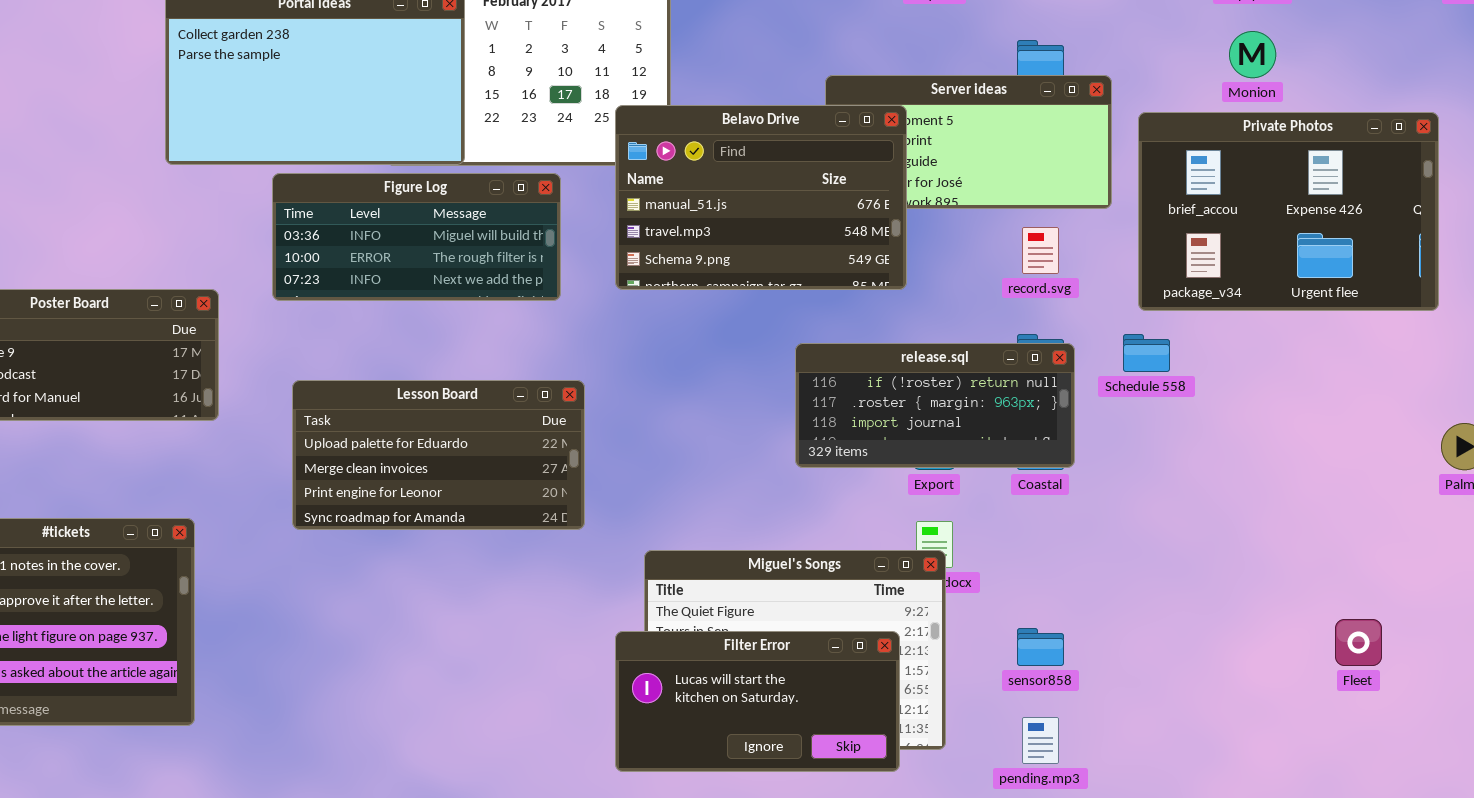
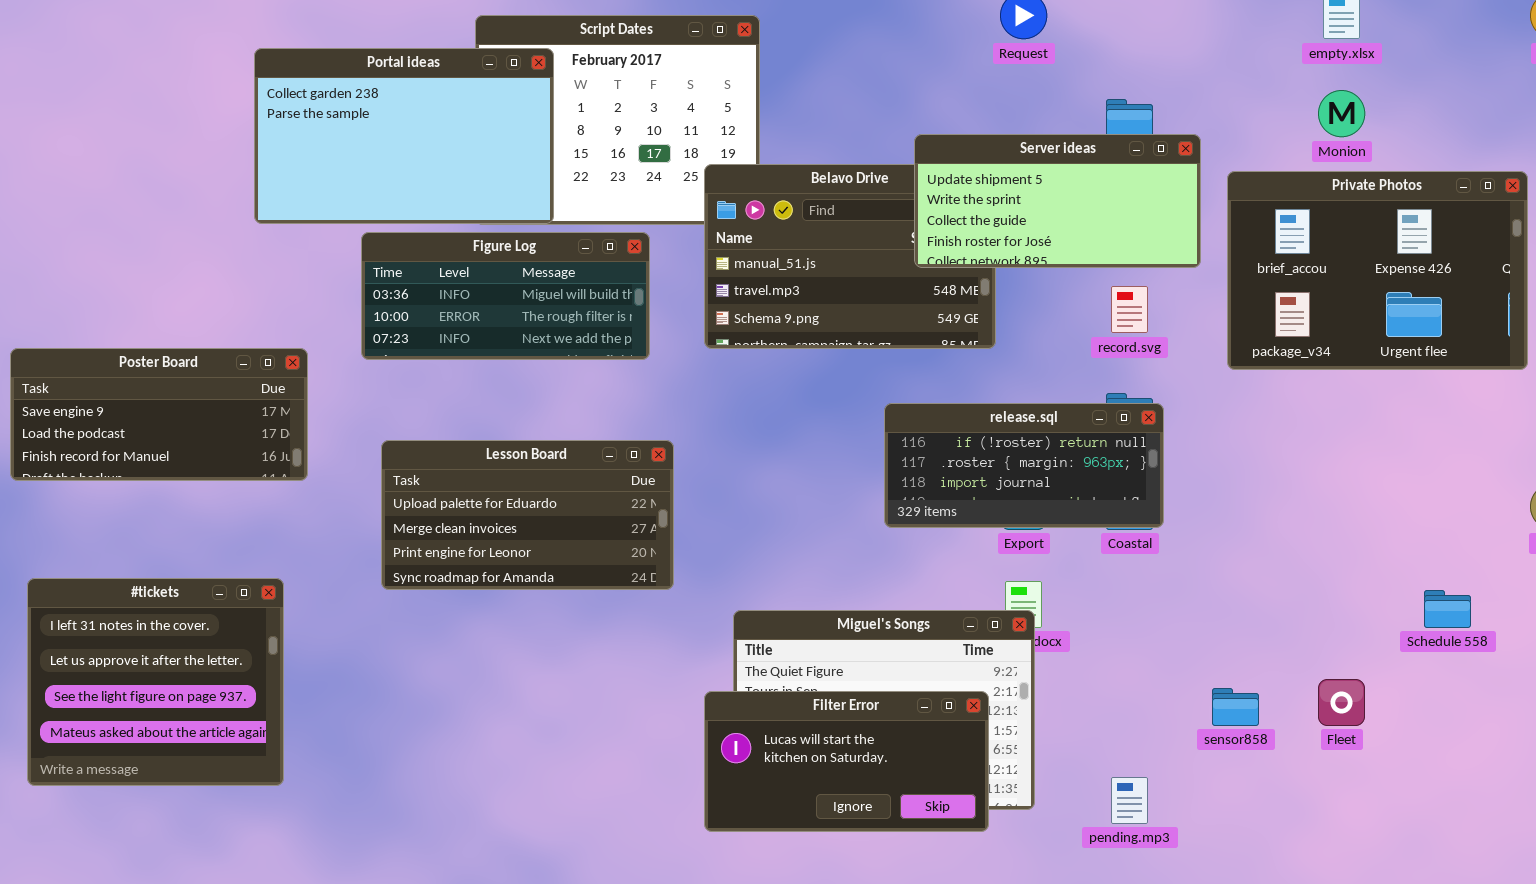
Server ideas: [825,75,1112,209] -> [914,134,1201,268], raised
Schedule 558: [1123,334,1170,372] -> [1424,590,1471,628], moved
Fleet: [1335,619,1382,666] -> [1318,679,1365,726], moved
sensor858: [1017,628,1064,666] -> [1212,688,1259,726], moved

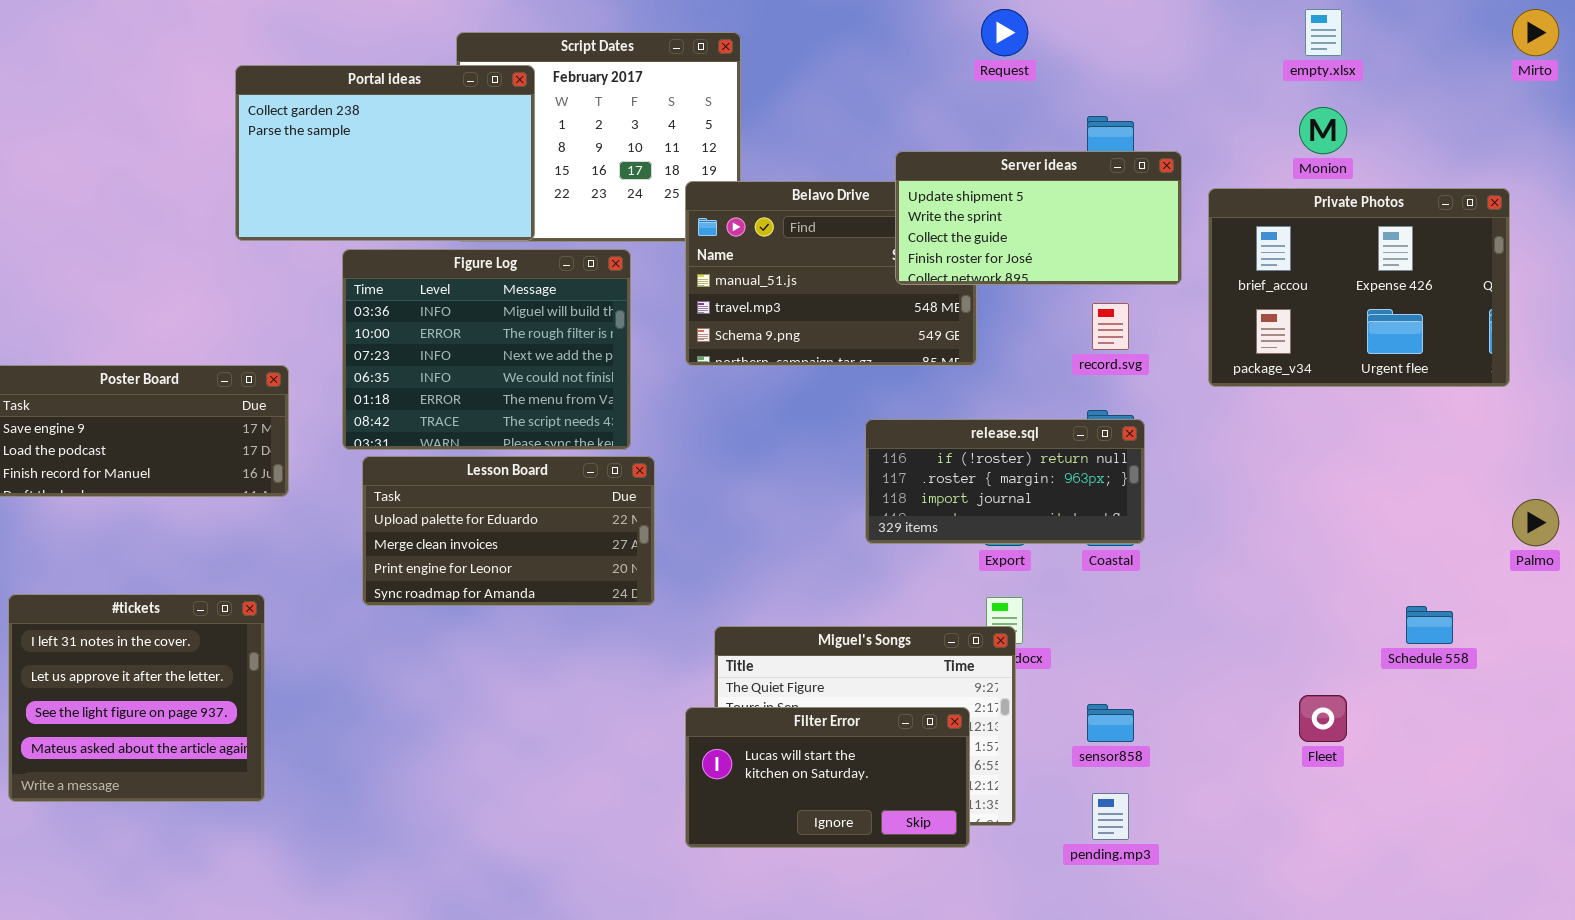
Figure Log: [361,232,650,360] -> [342,249,631,450], resized
sensor858: [1212,688,1259,726] -> [1087,704,1134,742], moved

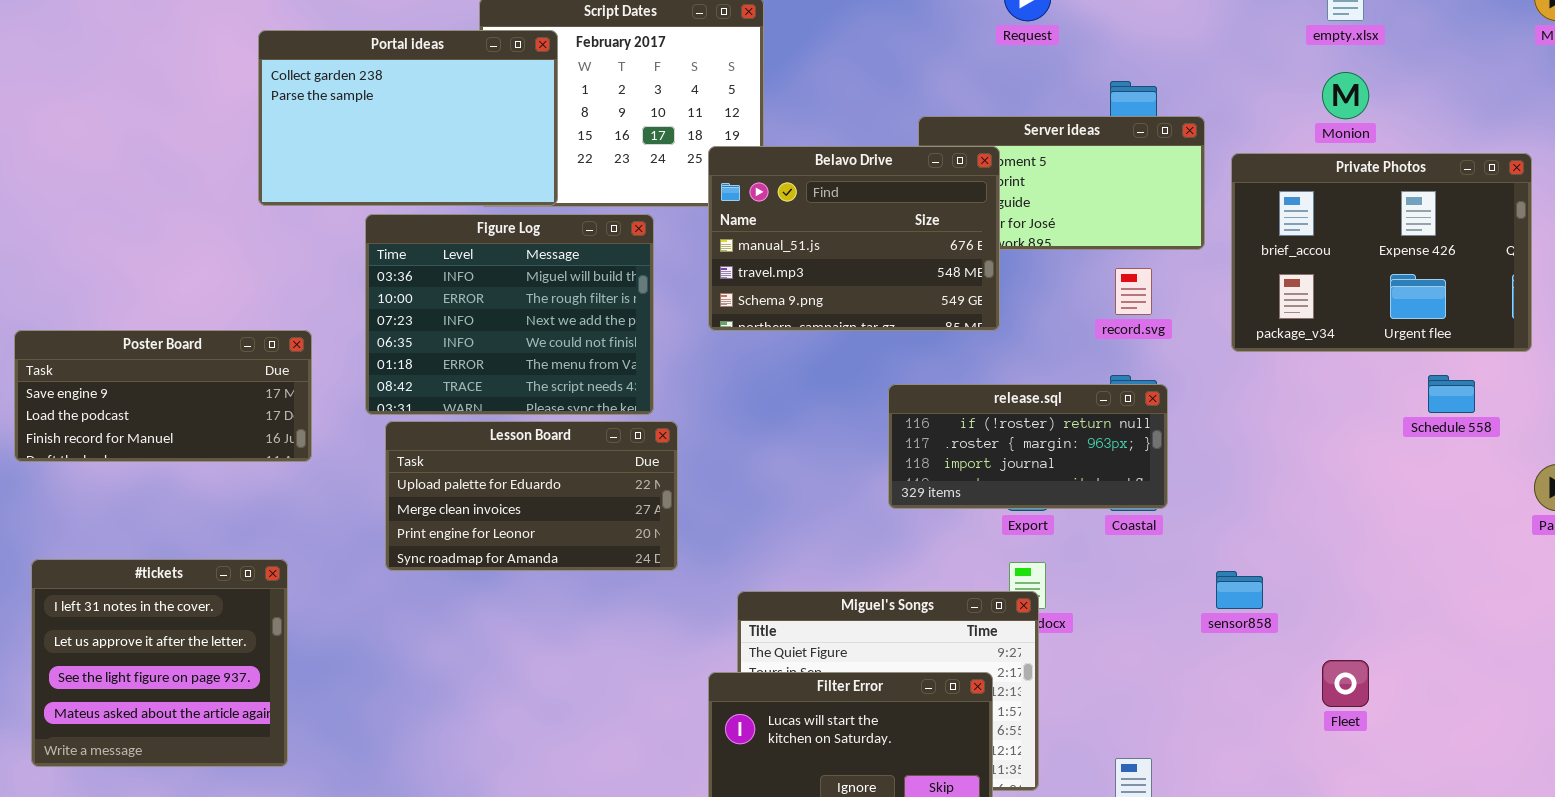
Belavo Drive: [685,181,977,366] -> [708,146,1000,331], raised
Schedule 558: [1406,606,1453,644] -> [1428,375,1475,413], moved
sensor858: [1087,704,1134,742] -> [1216,571,1263,609], moved

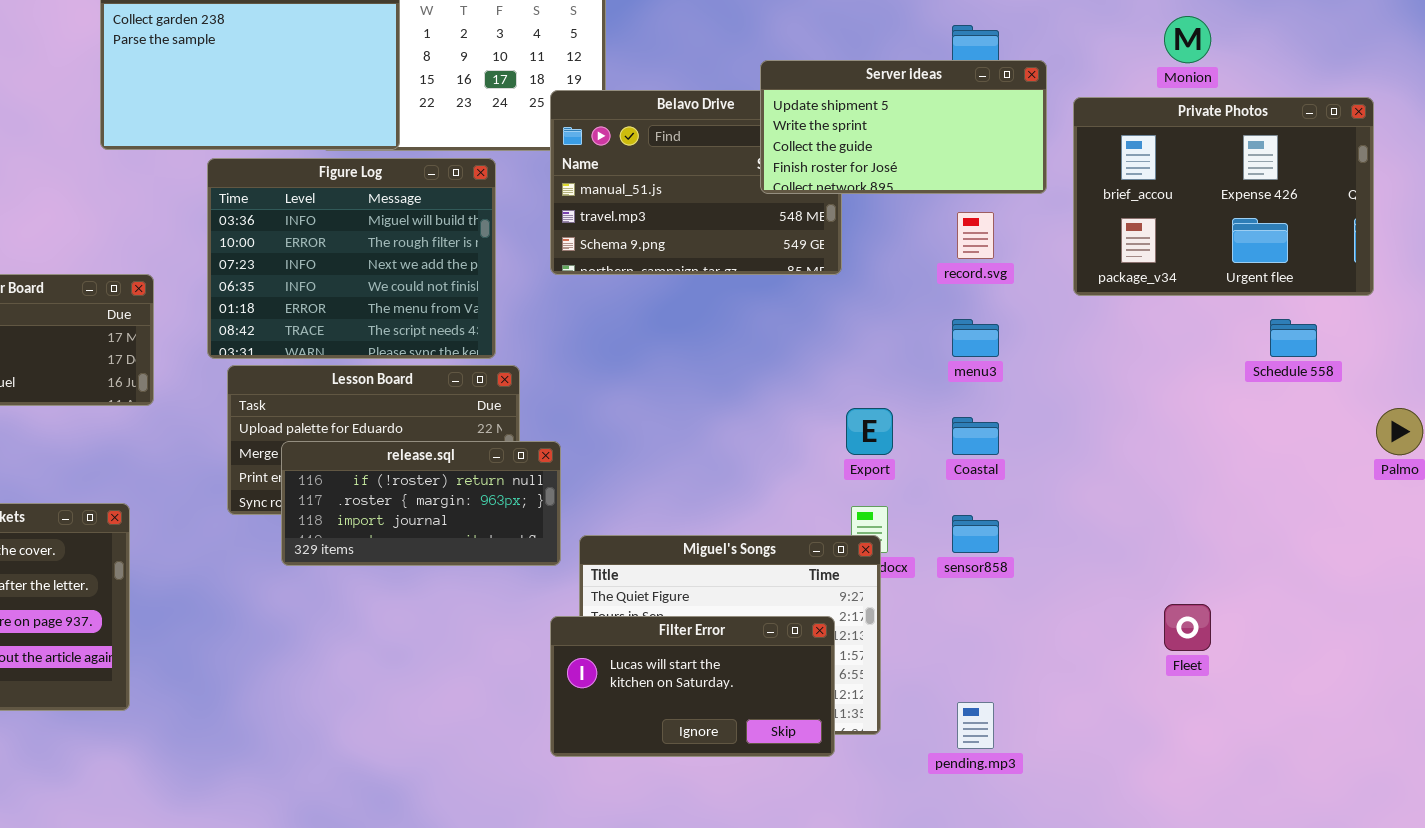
Server ideas: [918,116,1205,250] -> [760,60,1047,194], raised
release.sql: [888,384,1168,509] -> [281,441,561,566], moved
sensor858: [1216,571,1263,609] -> [952,515,999,553], moved

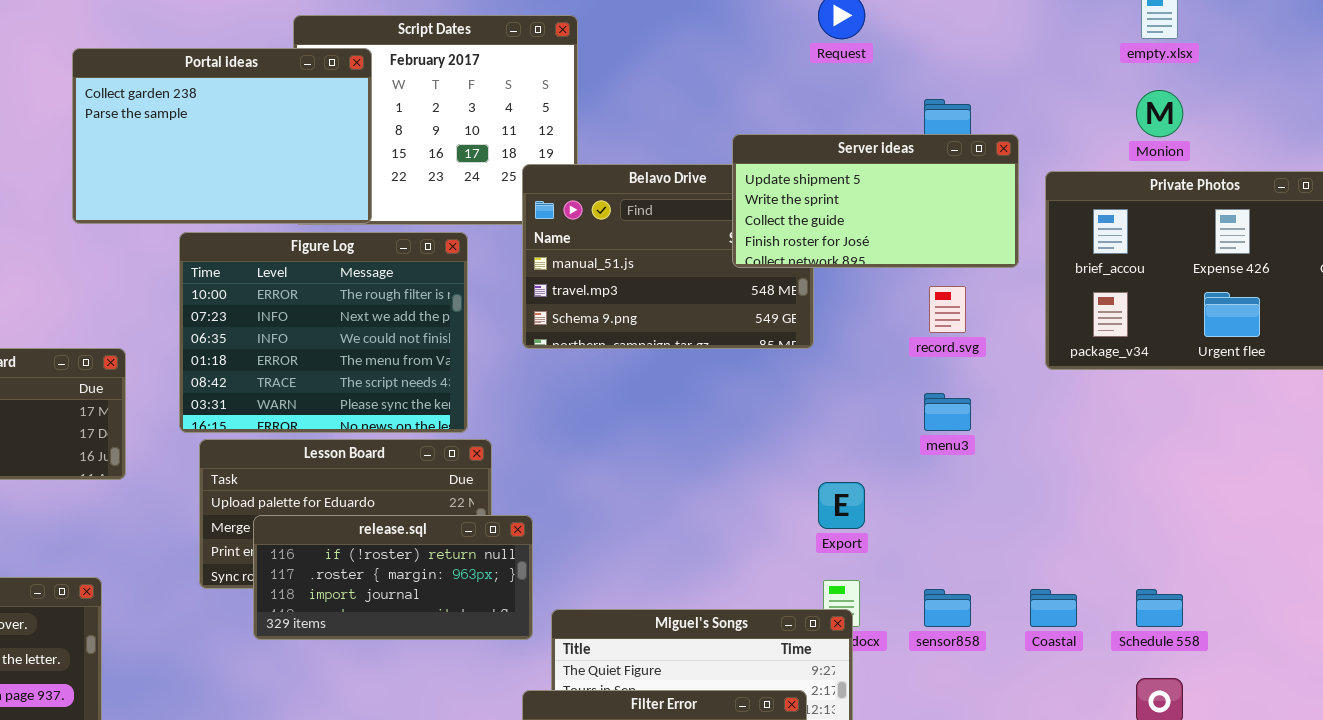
Figure Log: [207,158,496,359] -> [179,232,468,433], scrolled down 1 row
Schedule 558: [1270,319,1317,357] -> [1136,589,1183,627], moved
Coastal: [952,417,999,455] -> [1030,589,1077,627], moved

